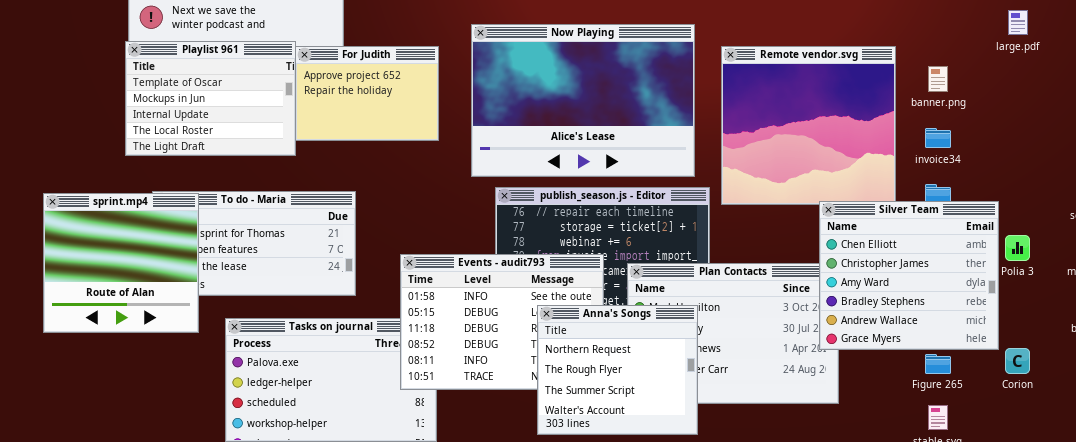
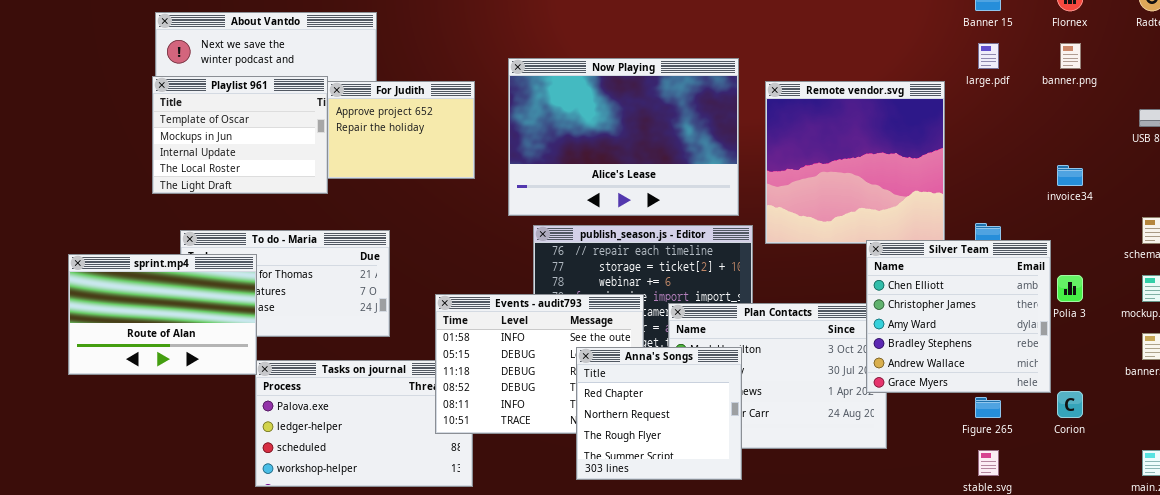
large.pdf: [1008,10,1028,35] -> [978,43,999,69], moved
banner.png: [928,66,948,92] -> [1060,43,1081,69], moved
invoice34: [925,128,951,148] -> [1057,165,1083,186], moved
sprint.mp4: [43,193,199,333] -> [68,254,257,375], resized
Anna's Songs: [537,305,698,435] -> [576,347,742,480], scrolled up 1 row

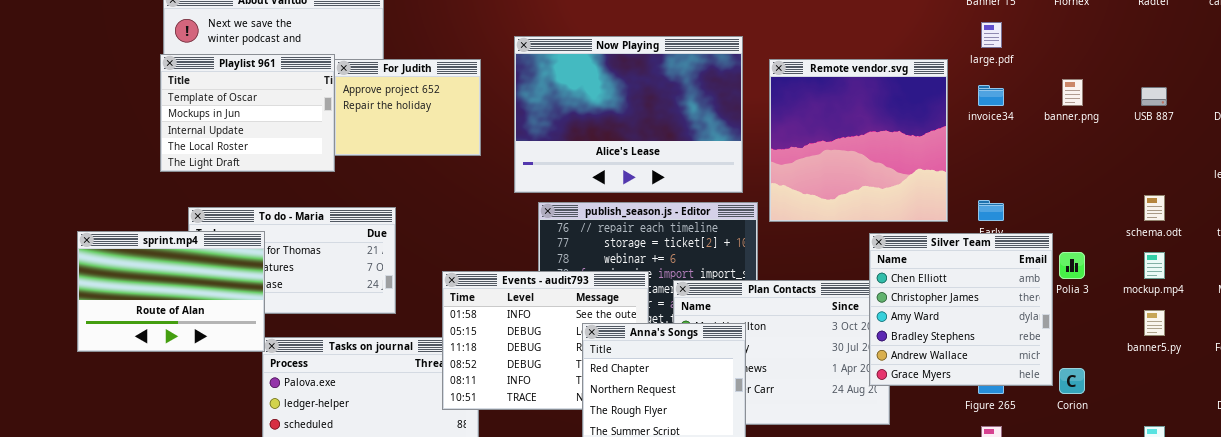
banner.png: [1060,43,1081,69] -> [1062,79,1083,106], moved
invoice34: [1057,165,1083,186] -> [978,85,1004,106], moved
Silver Team: [866,240,1051,393] -> [869,233,1053,386], moved

